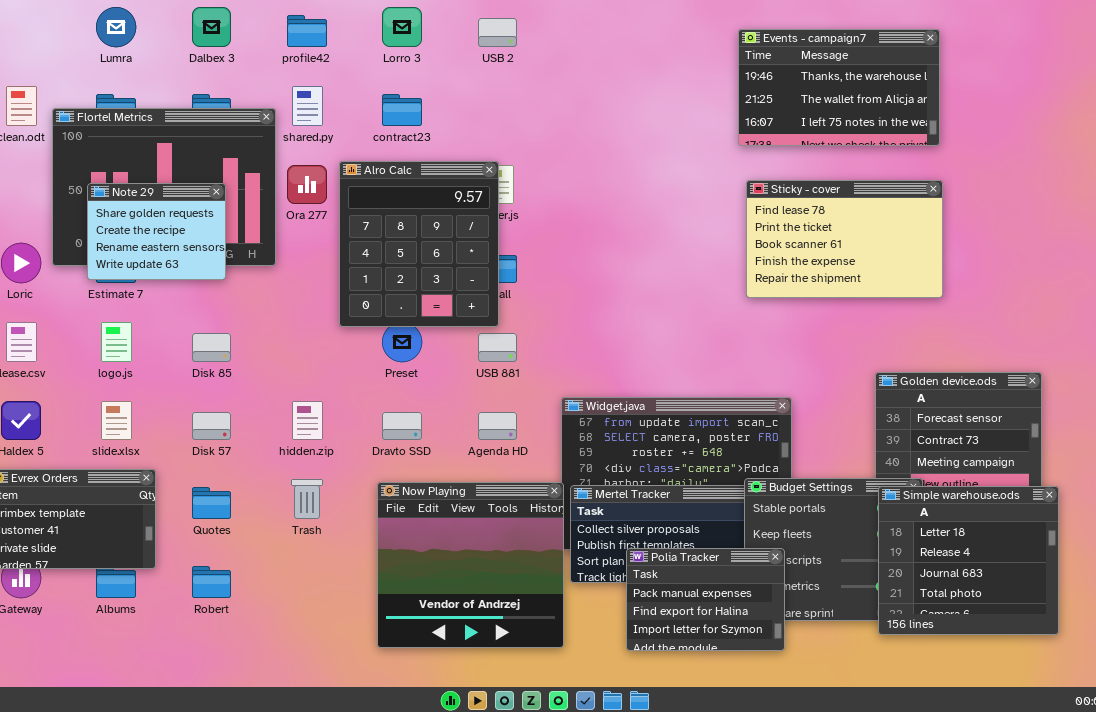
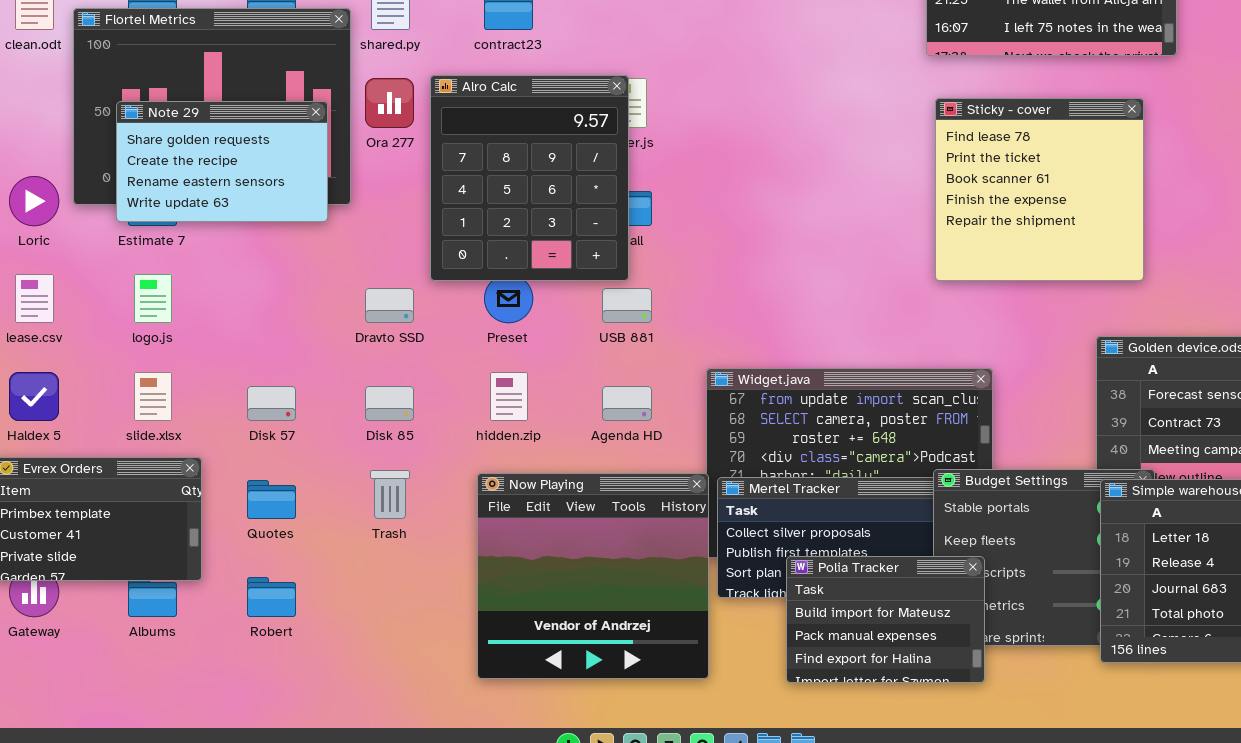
Sticky - cover: [746,180,943,298] -> [935,98,1144,281], resized
Note 29: [87,183,226,280] -> [116,101,328,222], resized
Disk 85: [192,333,231,362] -> [365,386,414,421], moved
hidden.zip: [292,401,323,440] -> [490,372,528,421], moved
Dravto SSD: [382,412,422,440] -> [365,288,414,323], moved
Polia Tracker: [626,548,785,651] -> [786,556,985,683], scrolled up 1 row

